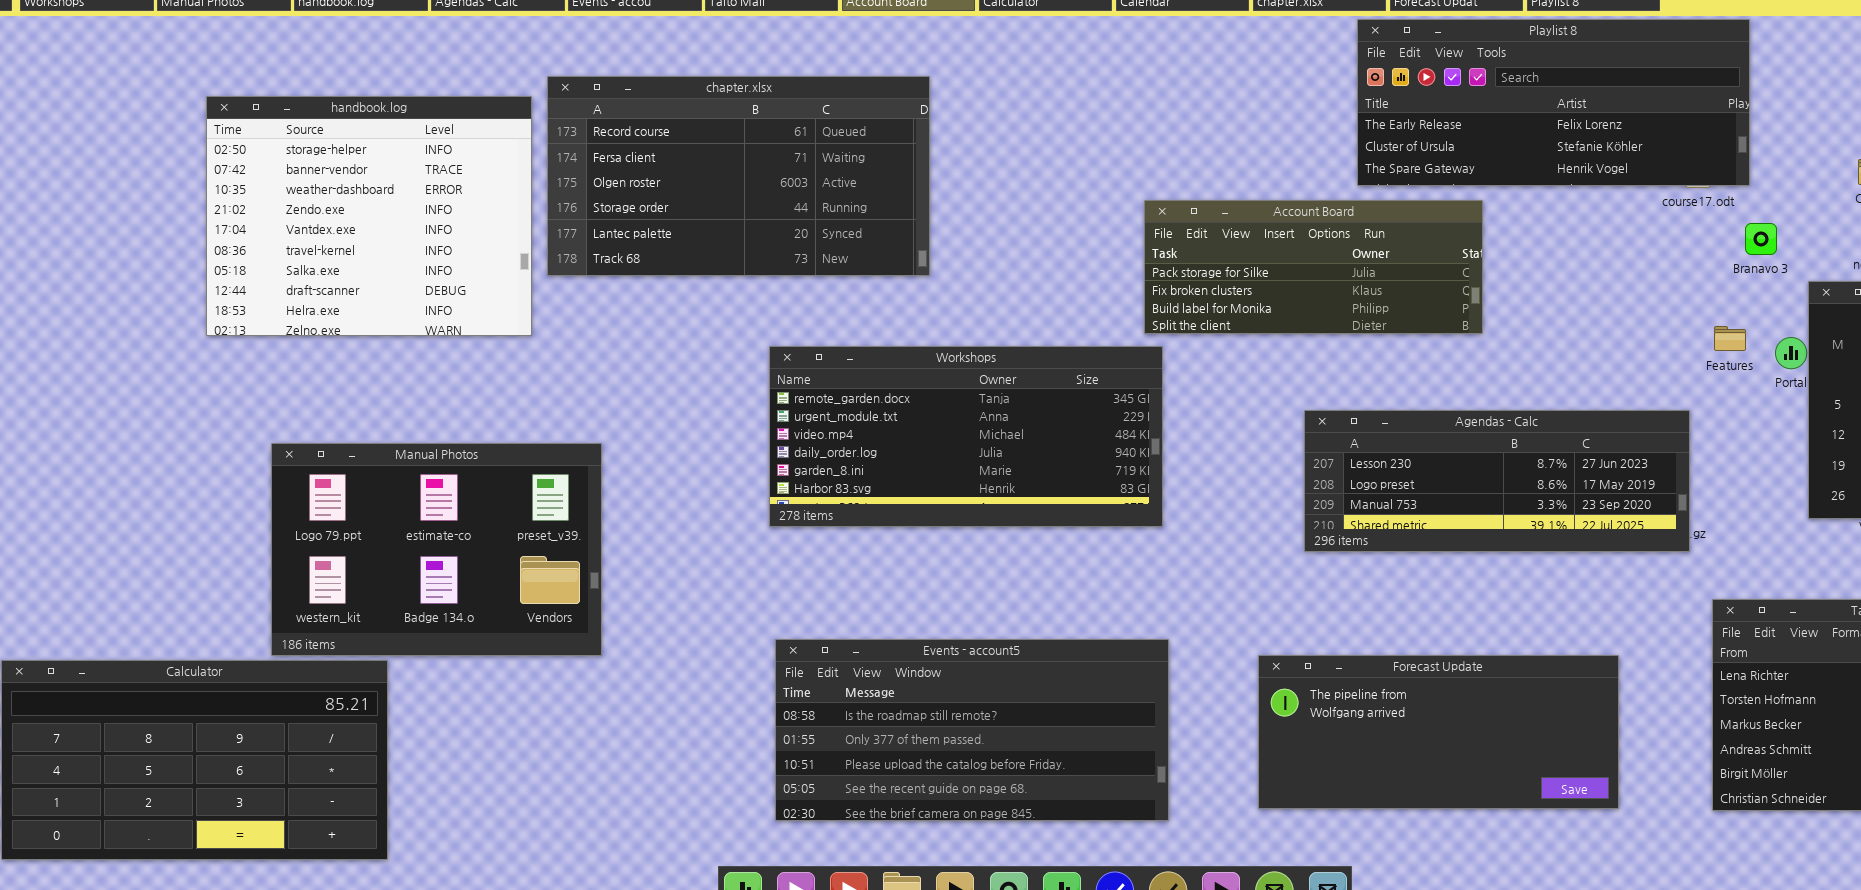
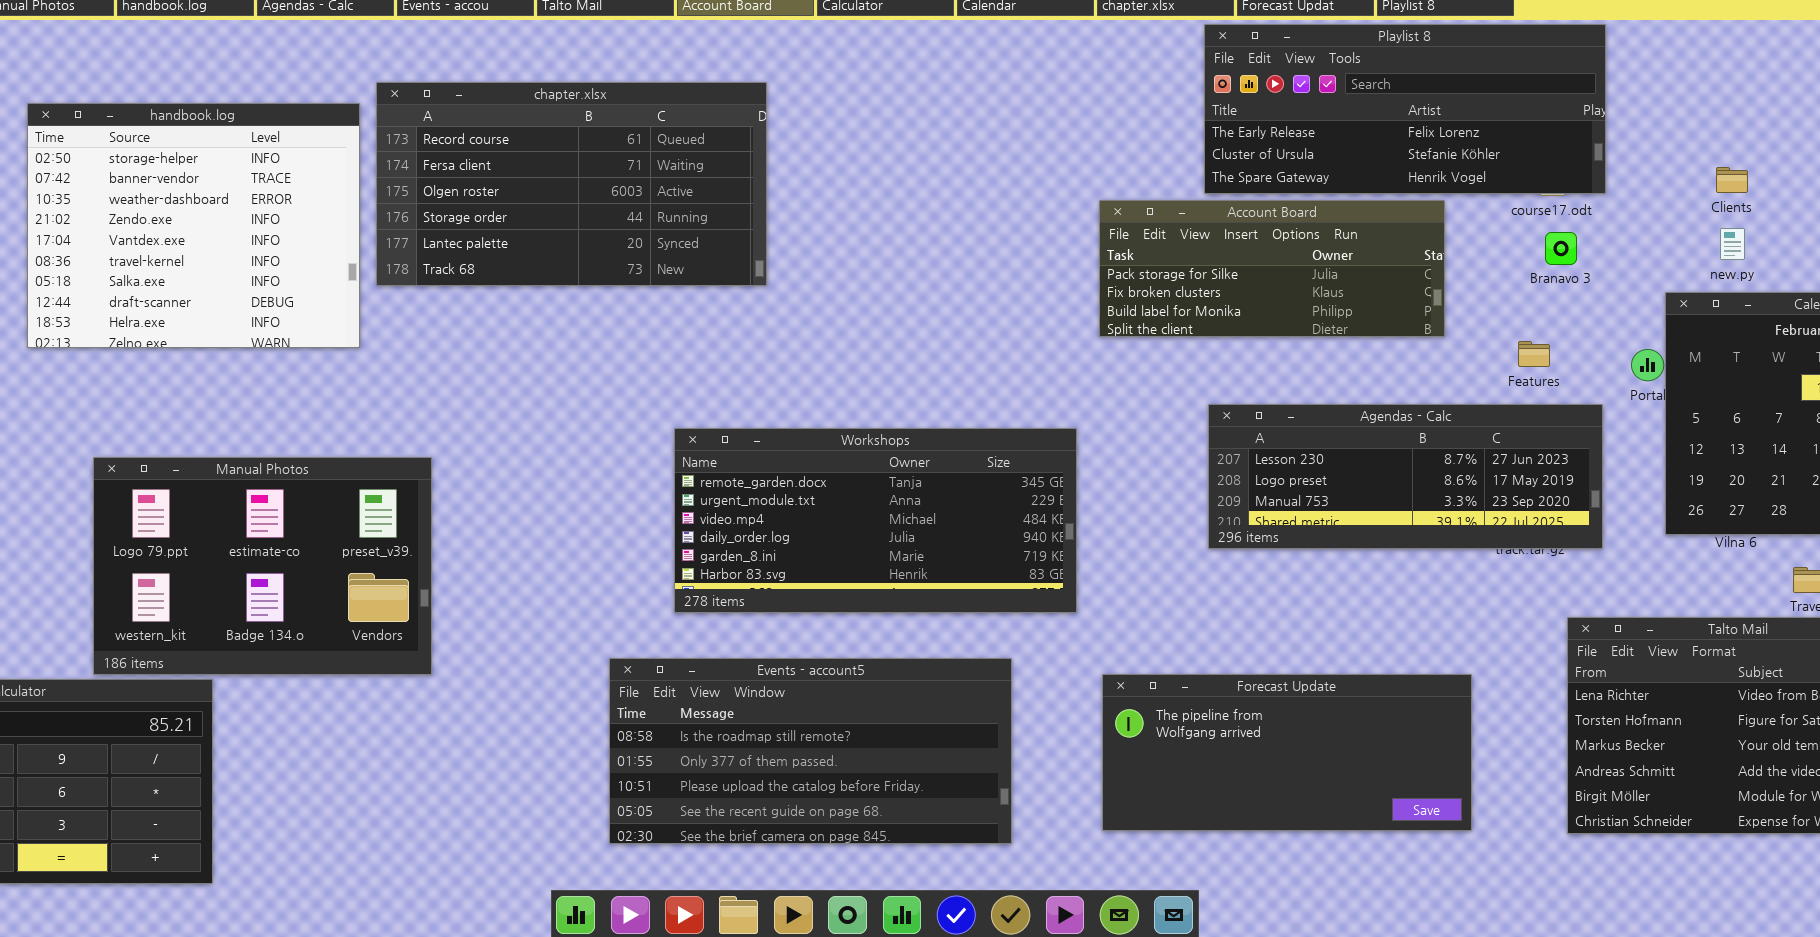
Account Board: [1144,200,1483,334] -> [1099,200,1445,337], moved
Branavo 3: [1745,223,1777,255] -> [1545,232,1577,265], moved
Features: [1714,326,1746,351] -> [1518,341,1550,367], moved
Workshops: [769,346,1163,527] -> [674,428,1077,613], moved
Agendas - Calc: [1304,410,1690,552] -> [1208,404,1603,549], moved

